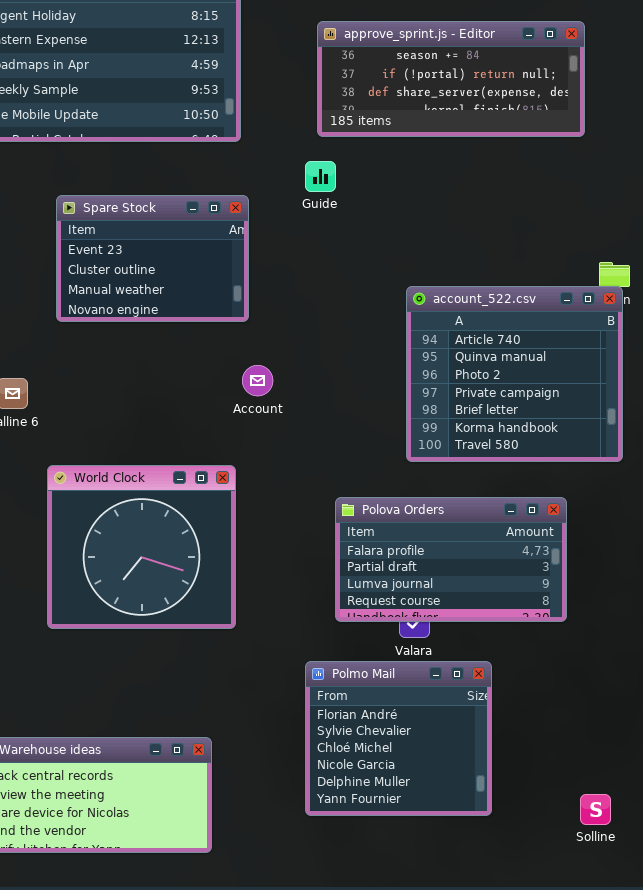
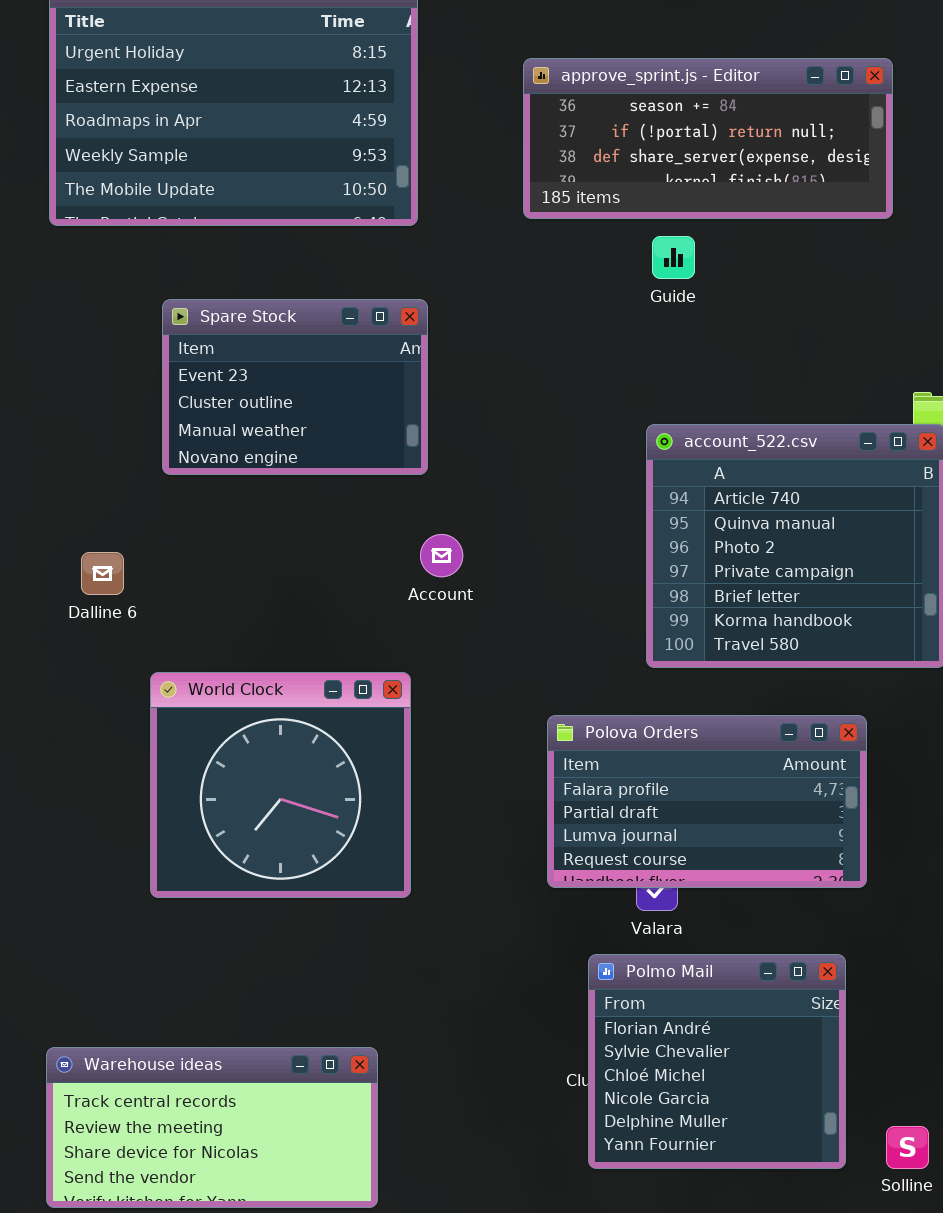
Guide: [305,161,336,192] -> [652,236,695,279], moved
Polmo Mail: [305,661,492,816] -> [588,954,846,1169], moved

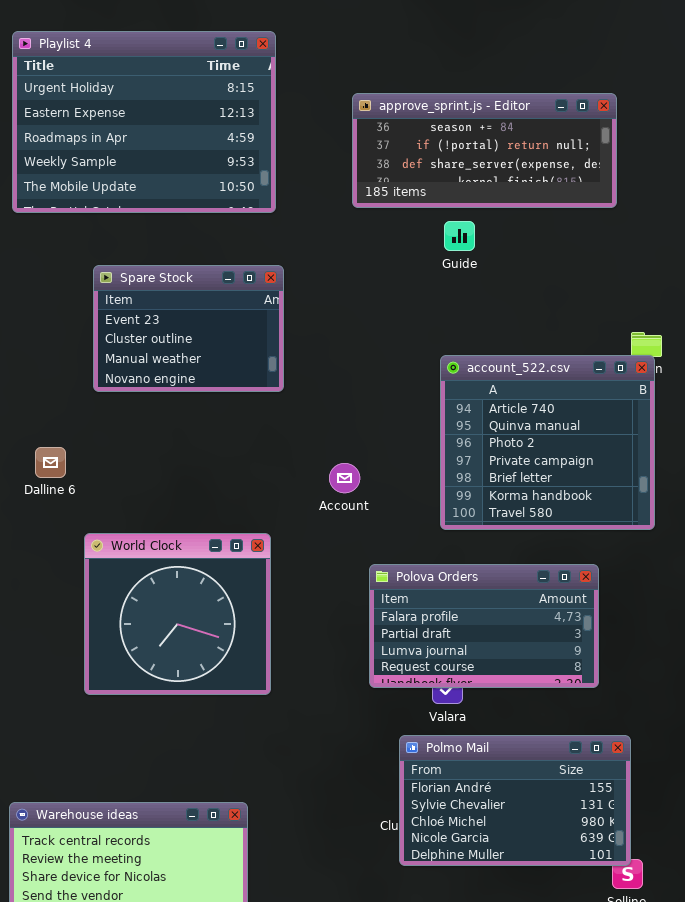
Account: [420,534,463,577] -> [329,463,360,493], moved
Polmo Mail: [588,954,846,1169] -> [399,735,631,866], resized

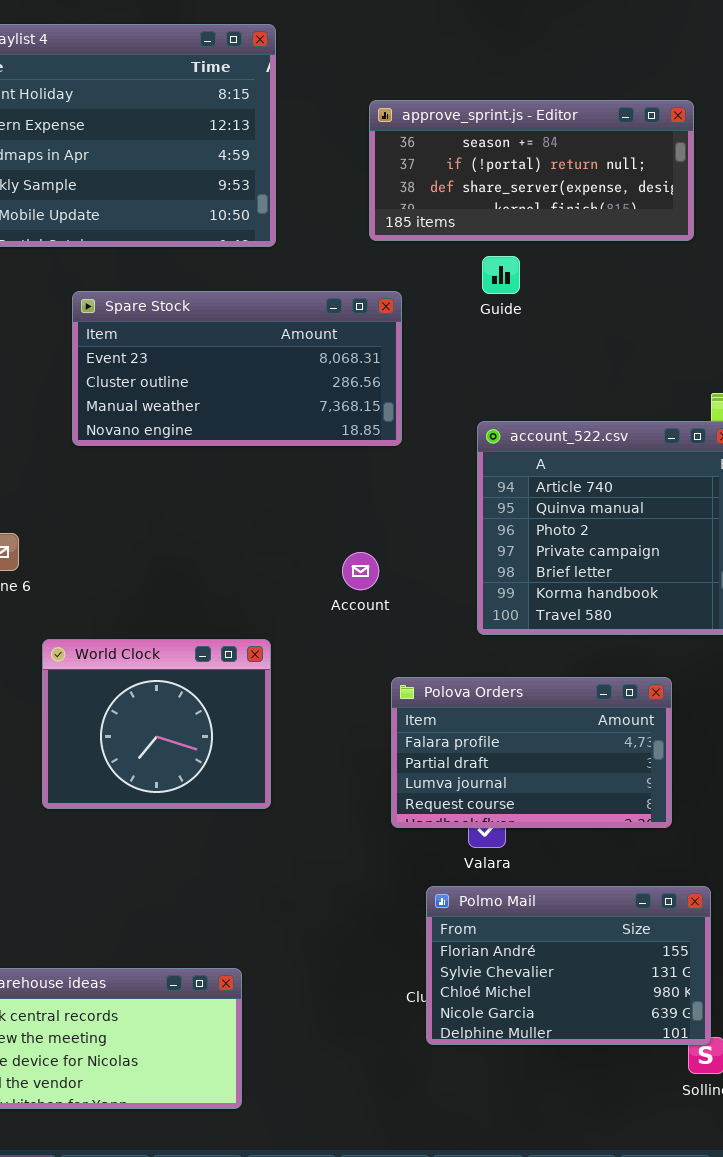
Spare Stock: [93,265,284,392] -> [72,291,402,446], moved, resized
World Clock: [84,533,271,695] -> [42,639,271,809], resized

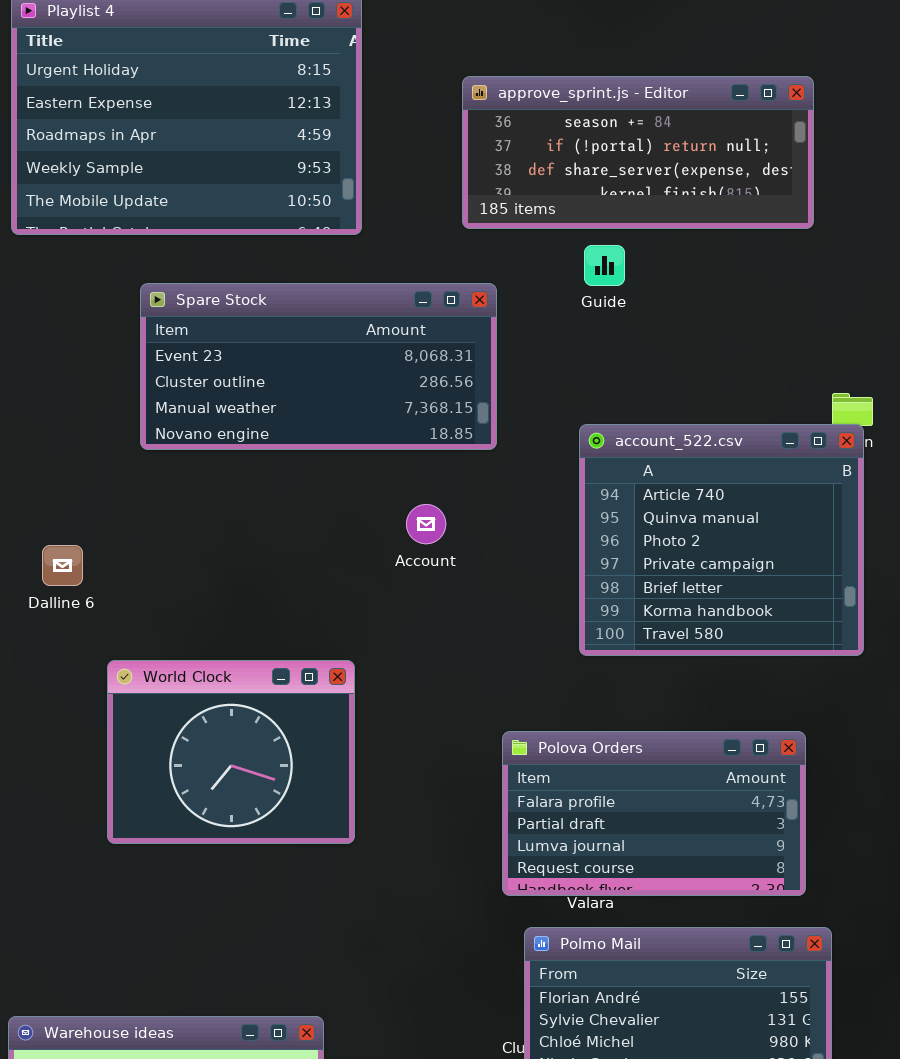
Account: [342,552,379,590] -> [406,504,446,544], moved
Polova Orders: [391,677,672,828] -> [502,731,806,896], moved

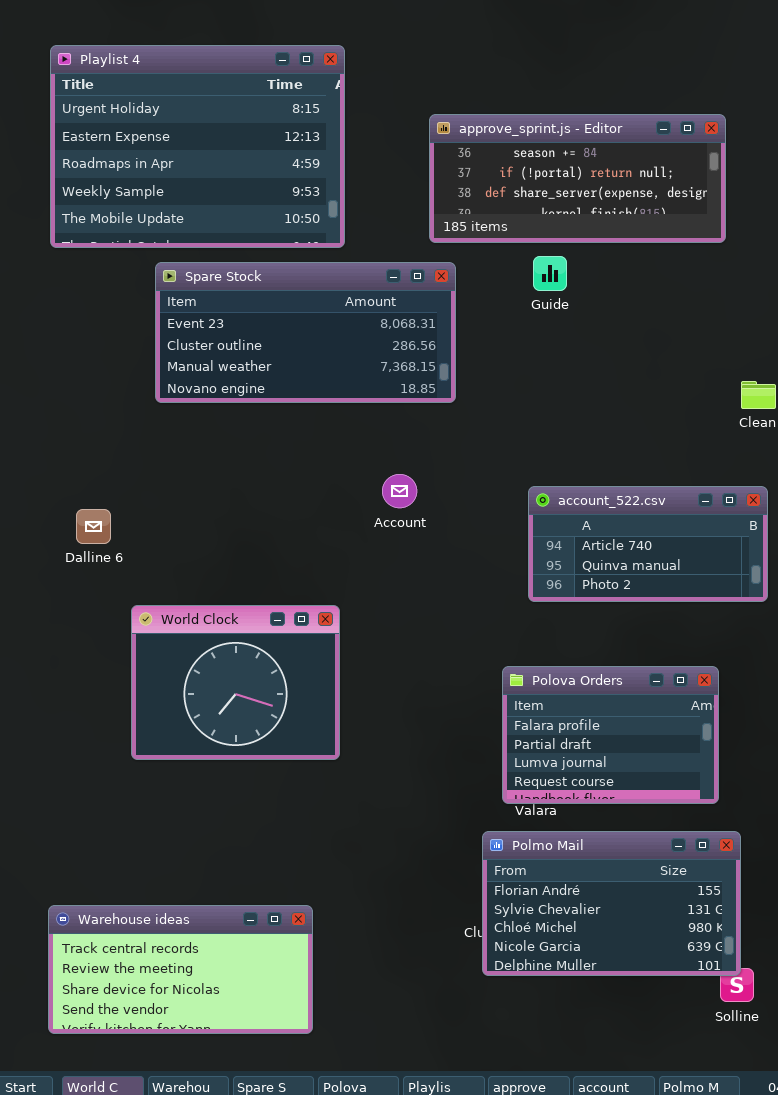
Spare Stock: [140,283,497,450] -> [155,262,456,403], moved
account_522.csv: [579,424,864,656] -> [528,486,768,602], resized
Polova Orders: [502,731,806,896] -> [502,666,719,804], resized

